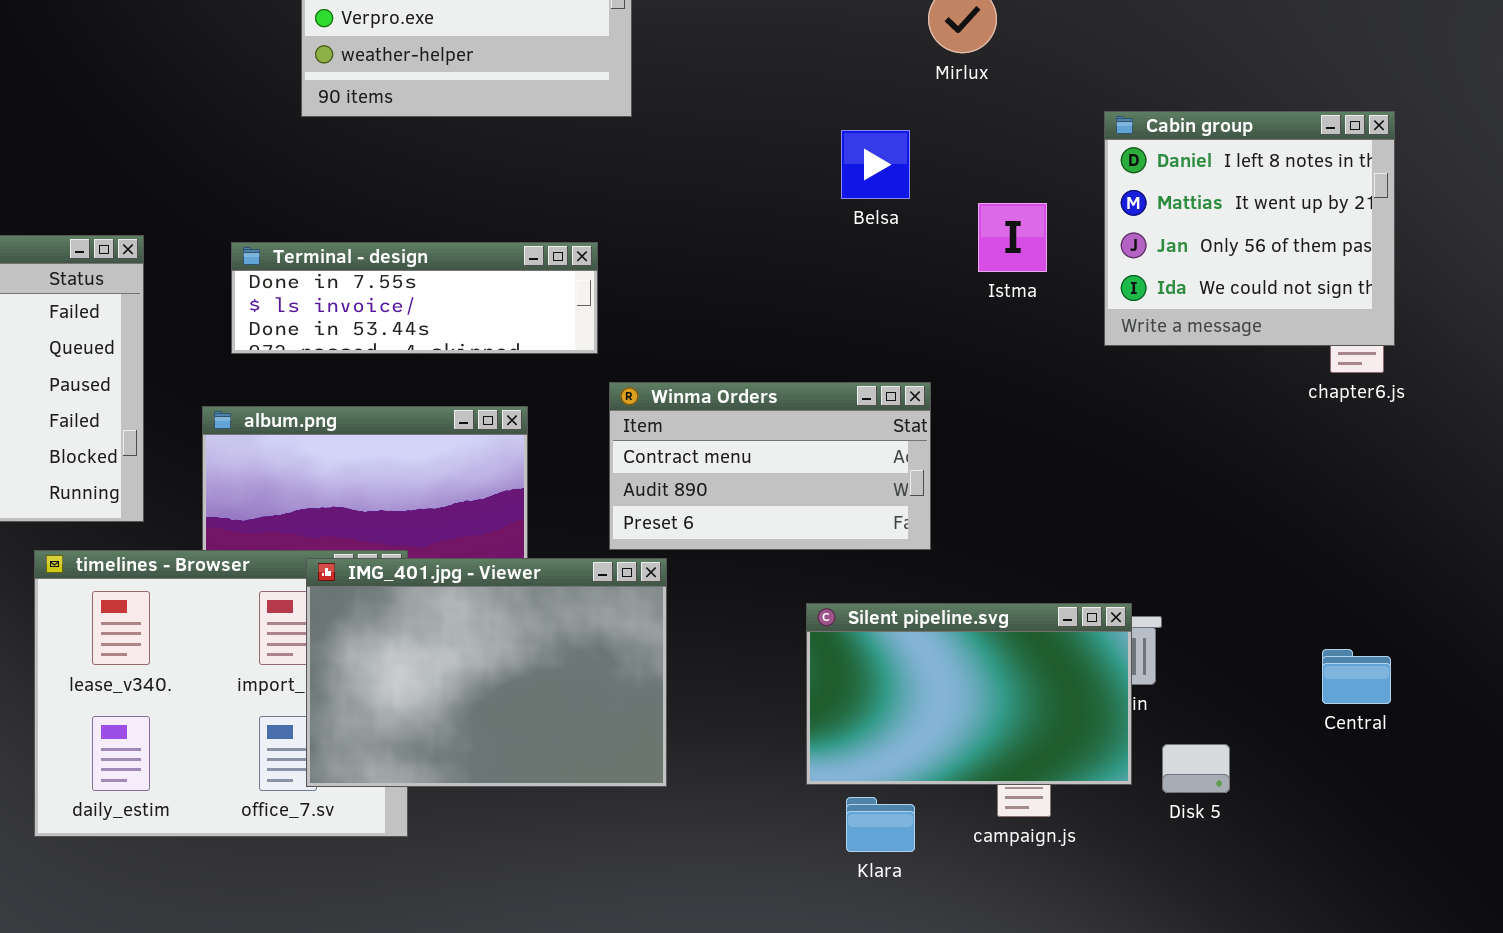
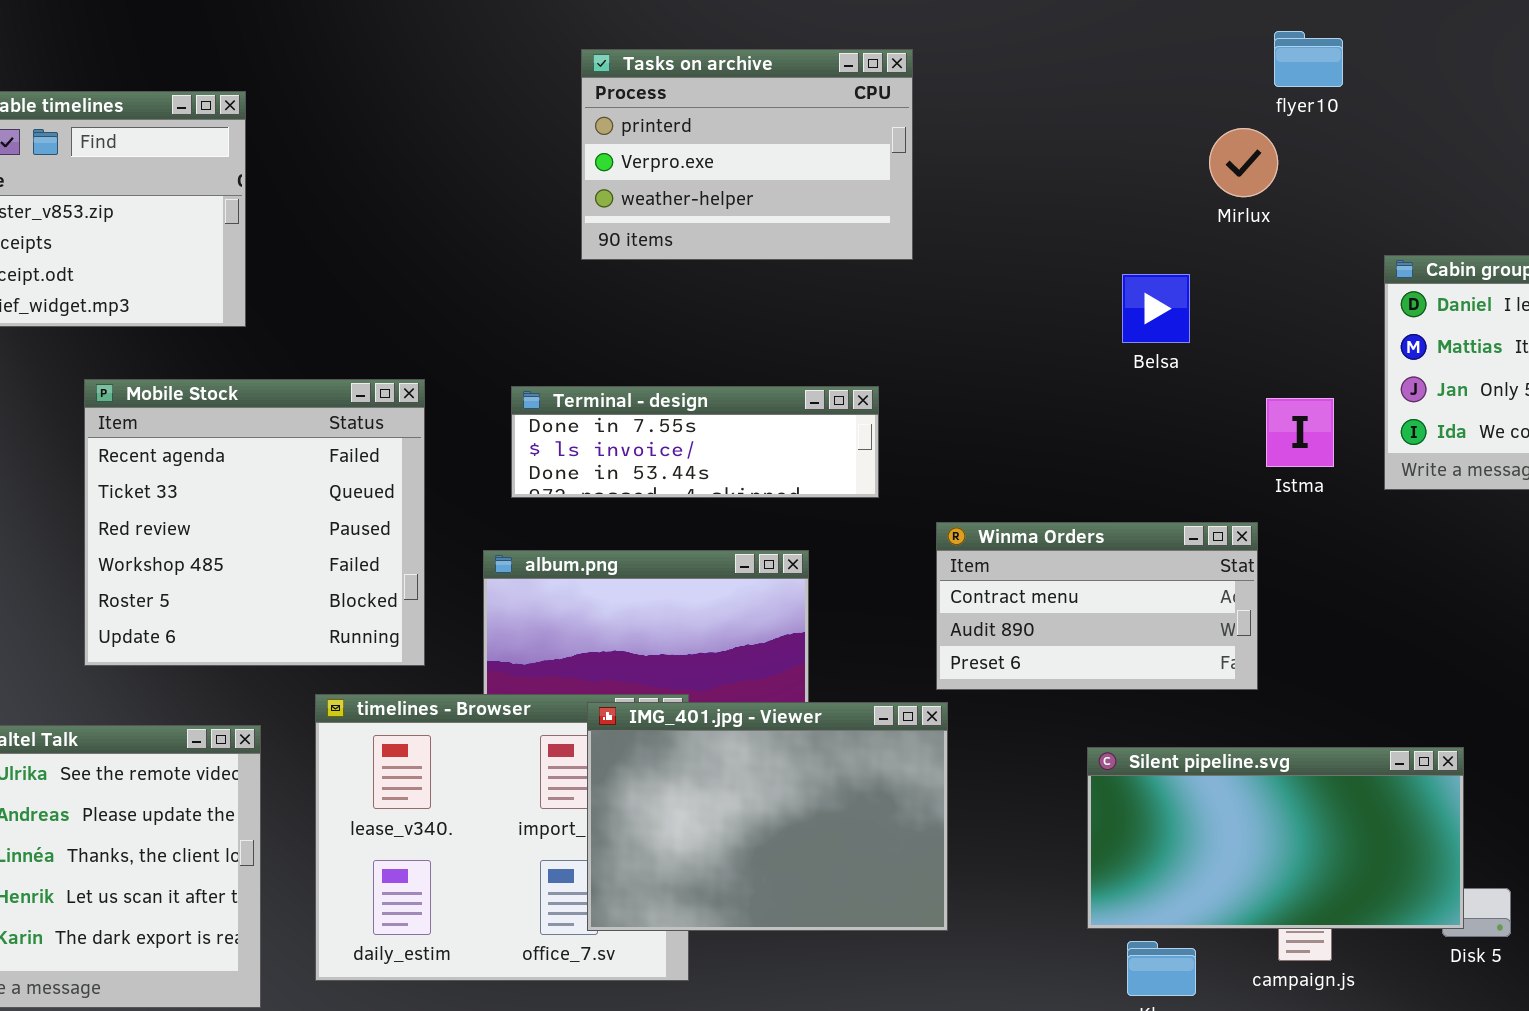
Istma: [978,203,1047,272] -> [1266,398,1334,467], moved
Winma Orders: [609,382,931,550] -> [936,522,1258,690], moved
Silent pipeline.svg: [806,603,1132,785] -> [1087,747,1464,929], resized

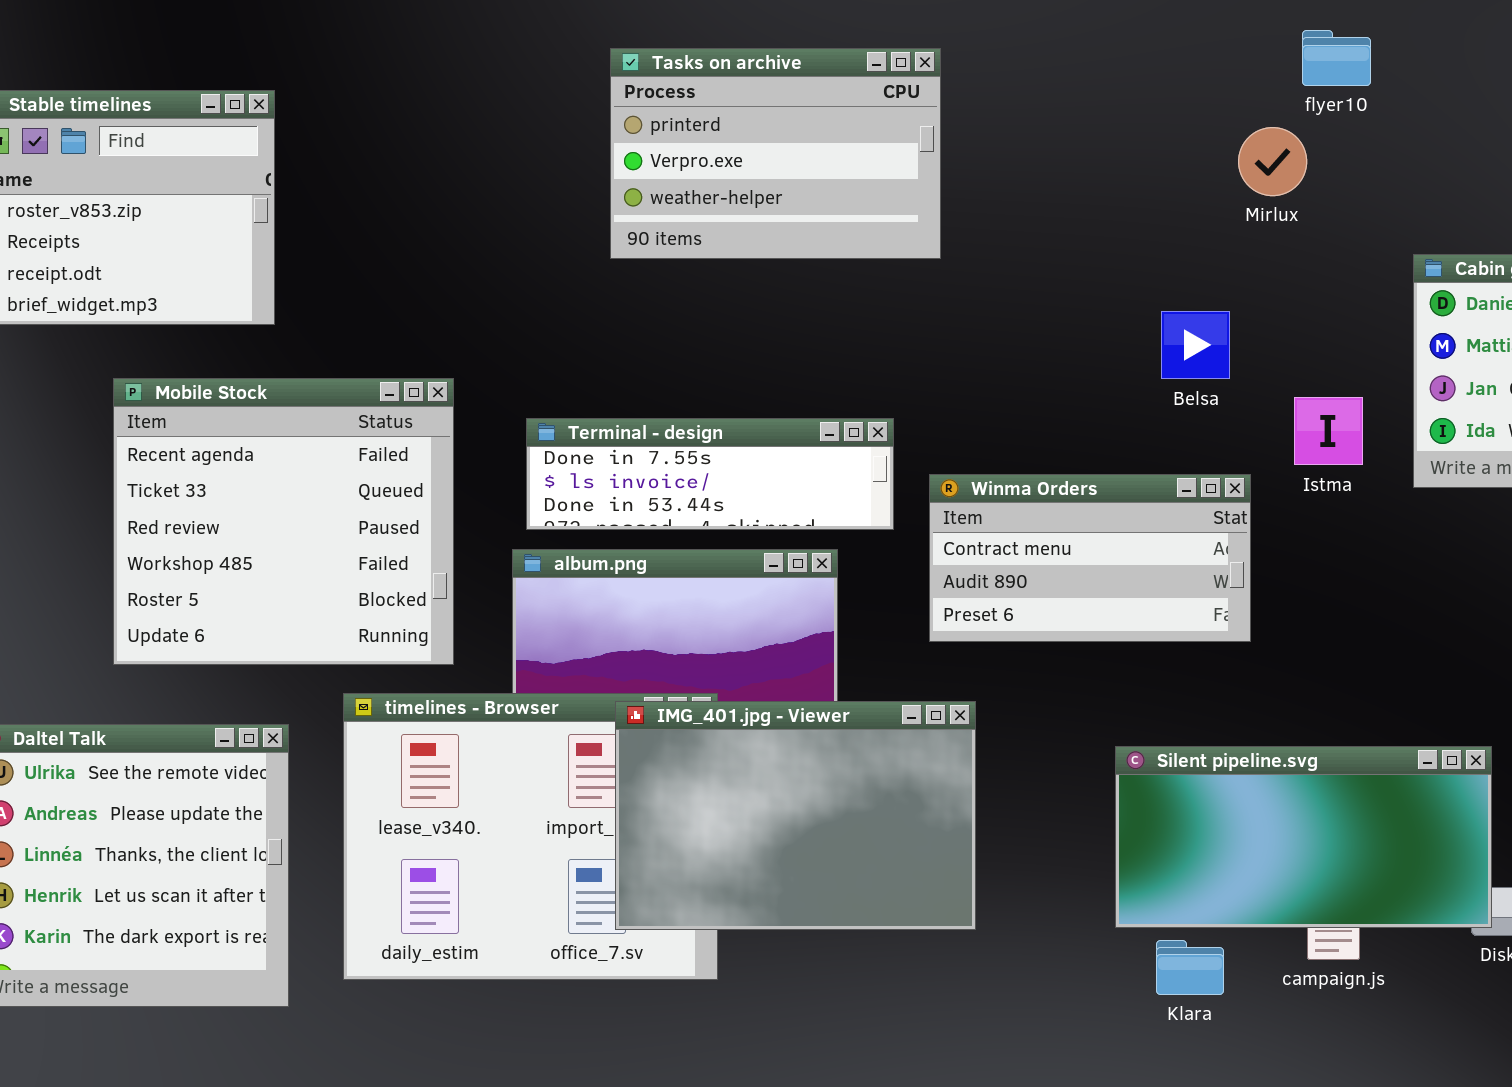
Belsa: [1122,274,1190,343] -> [1161,311,1230,379], moved
Terminal - design: [511,386,879,498] -> [526,418,894,530], moved
Winma Orders: [936,522,1258,690] -> [929,474,1251,642], moved

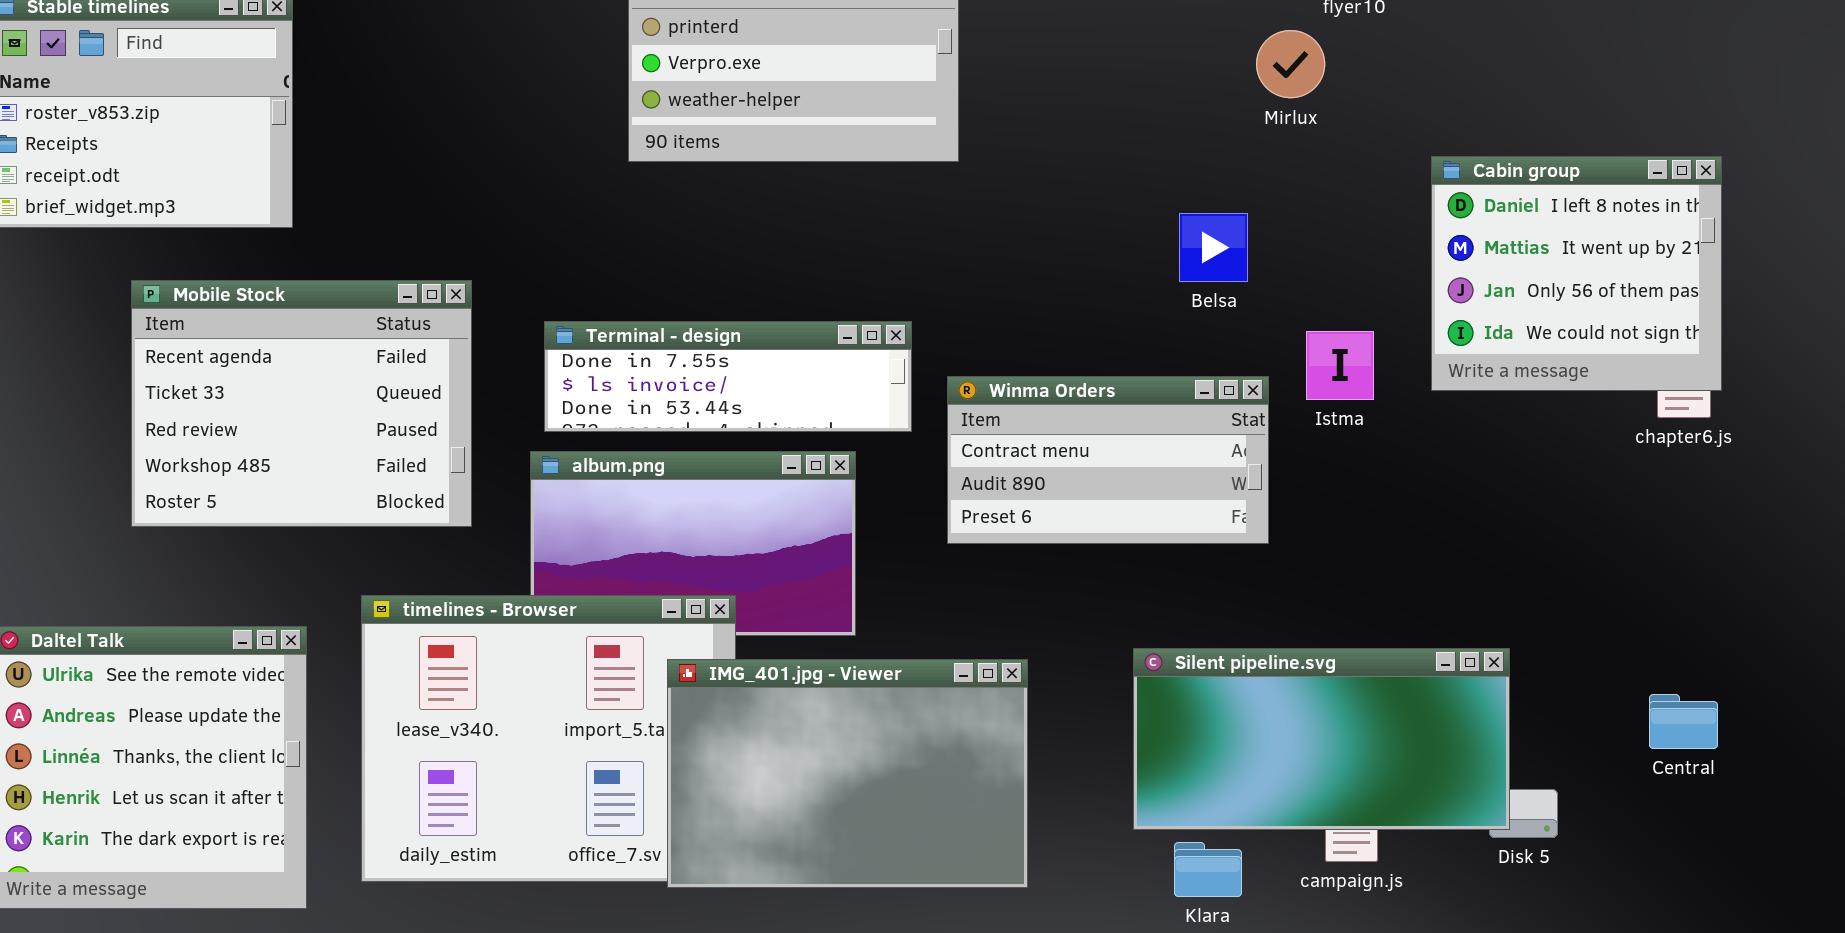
Mobile Stock: [113,378,454,665] -> [131,280,472,527], resized
Istma: [1294,397,1363,465] -> [1306,331,1374,400], moved
IMG_401.jpg - Viewer: [615,701,976,930] -> [667,659,1028,888], moved

